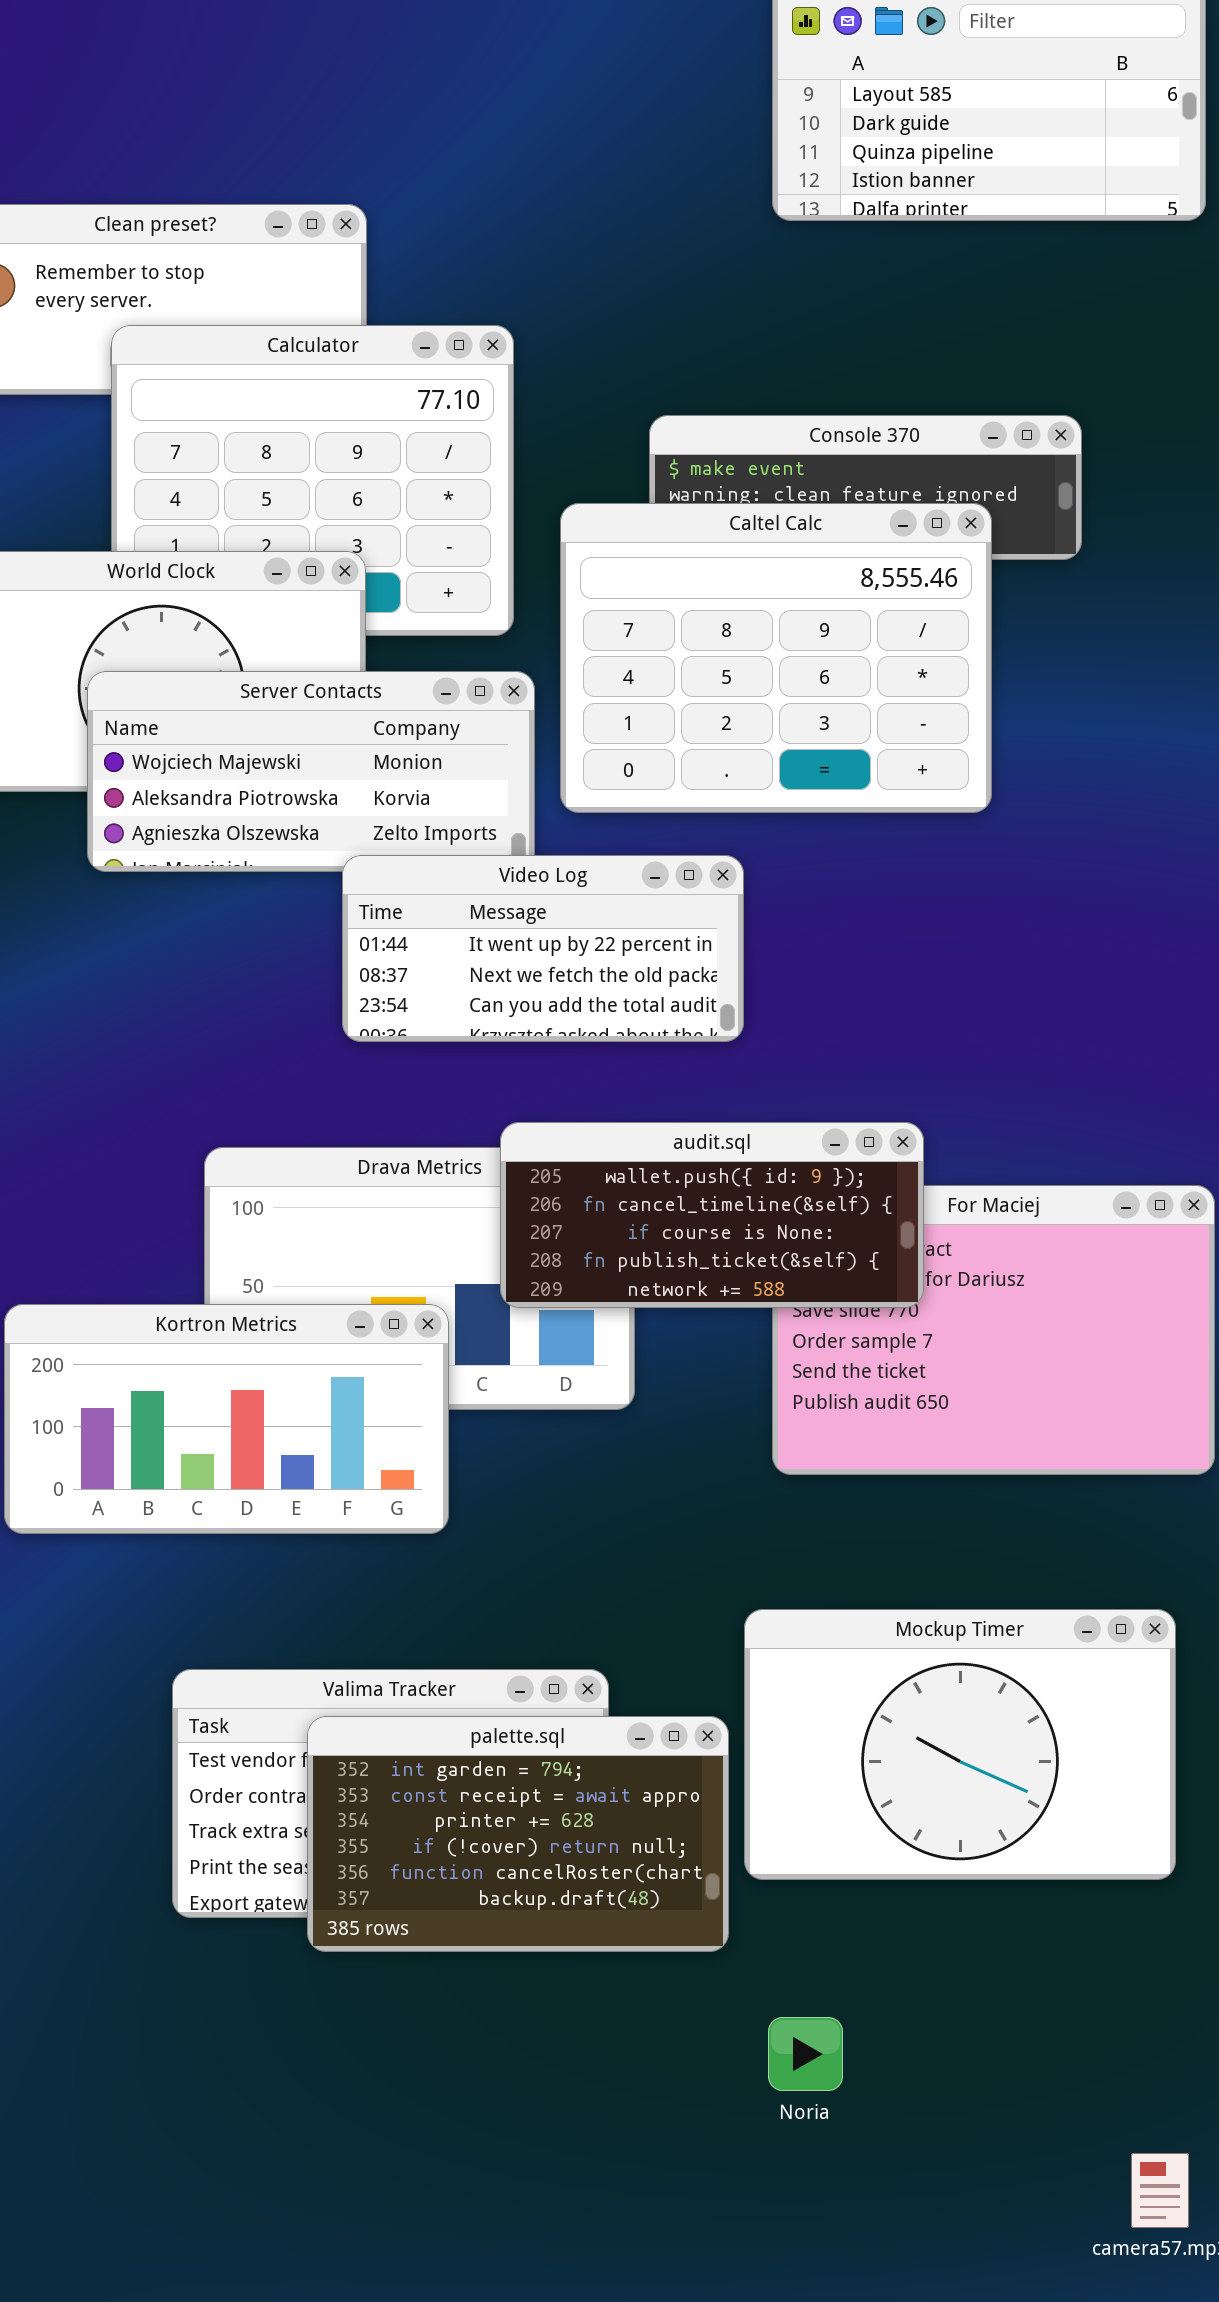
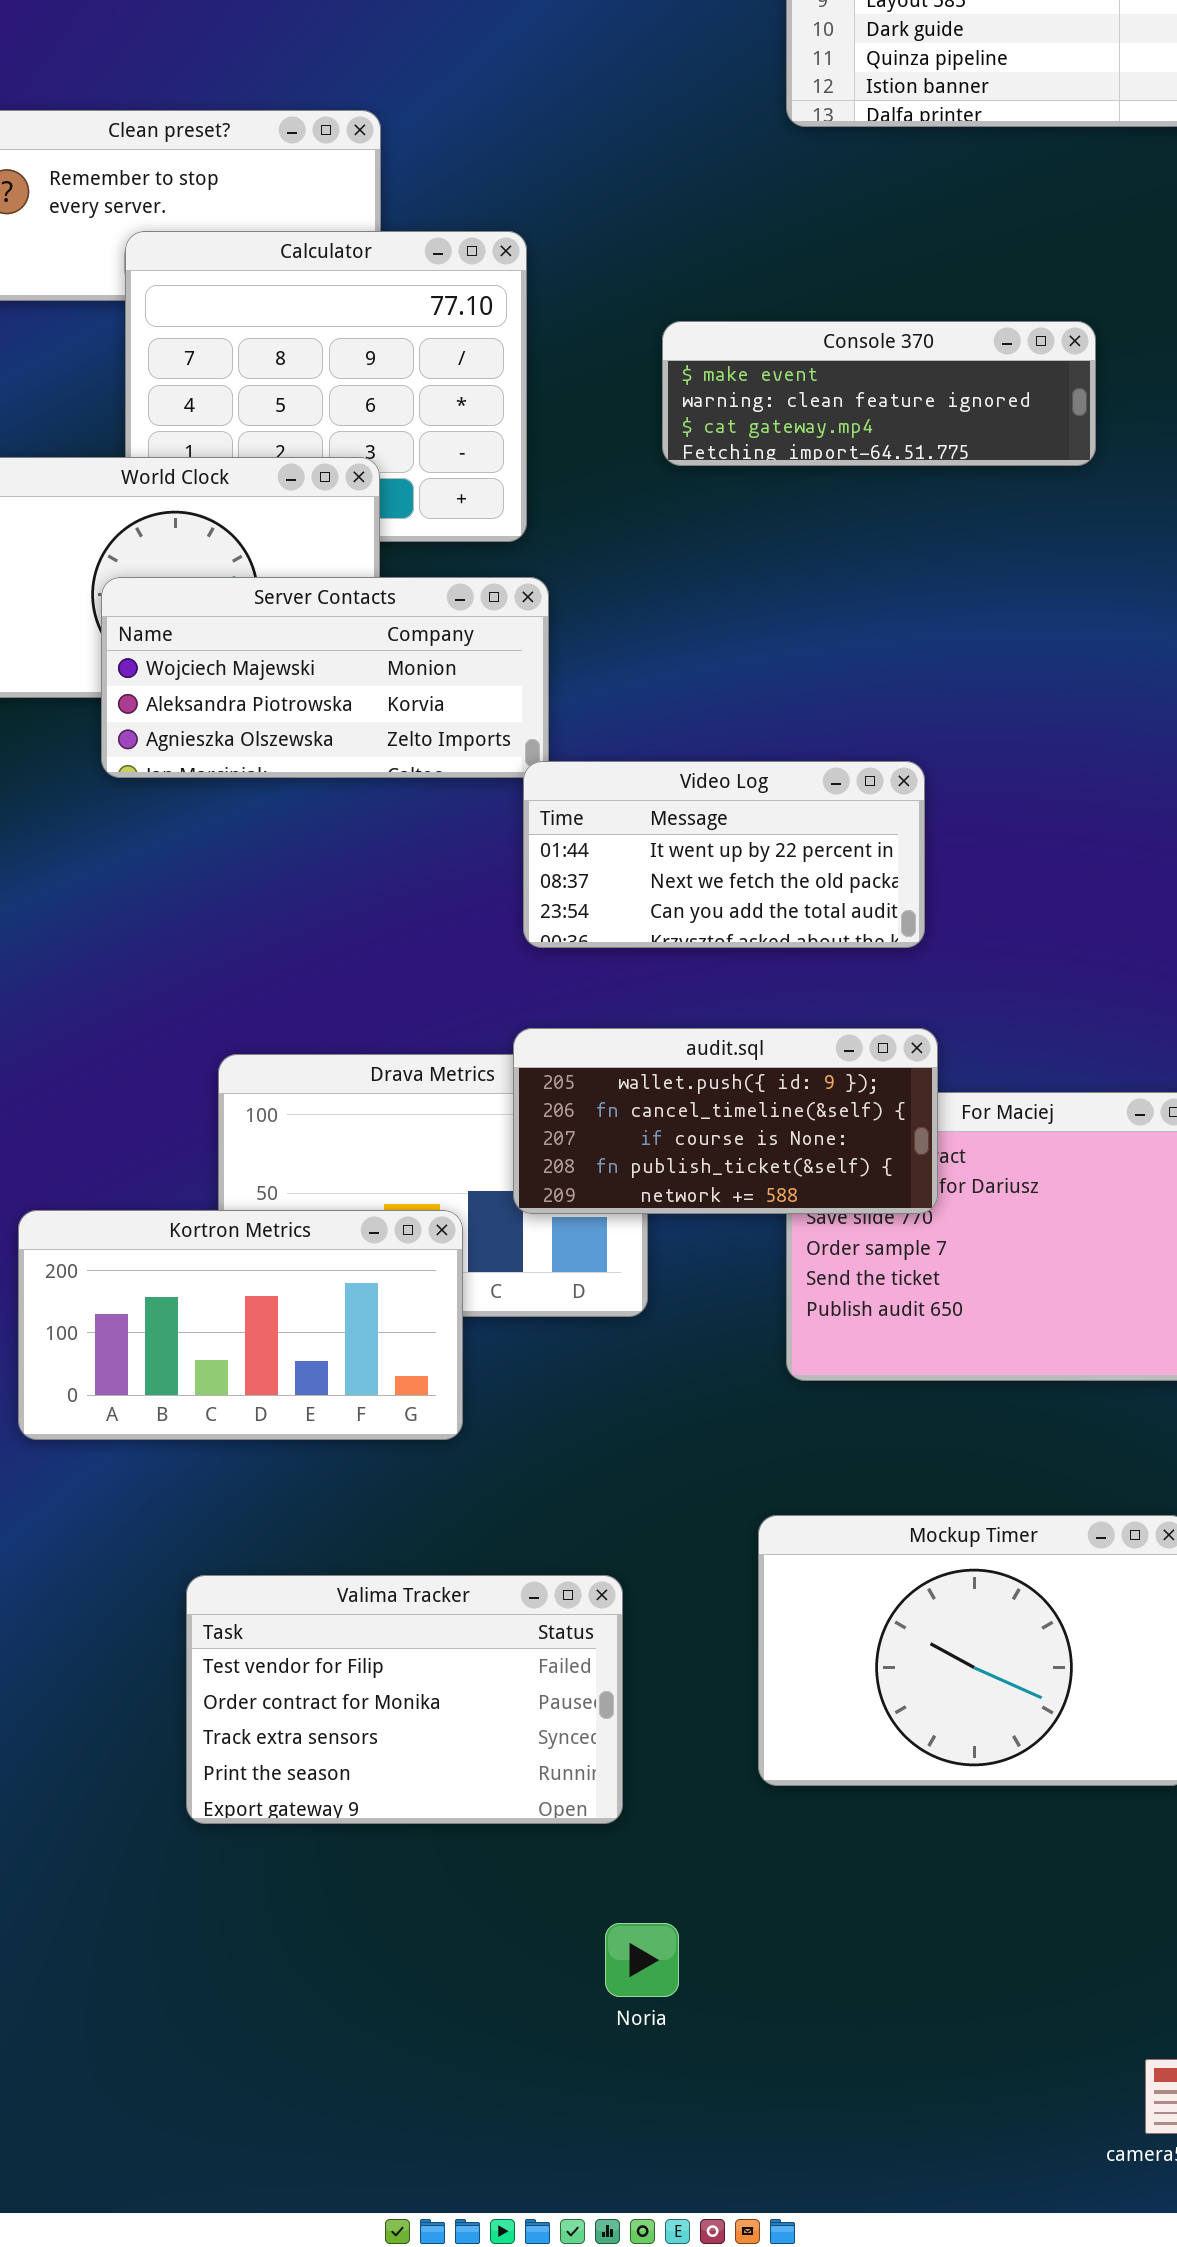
Caltel Calc: [560,503,992,813] -> none, closed
Video Log: [342,855,744,1042] -> [523,761,925,948], moved
palette.sql: [307,1716,729,1952] -> none, closed
Noria: [768,2017,843,2091] -> [605,1923,679,1997], moved

